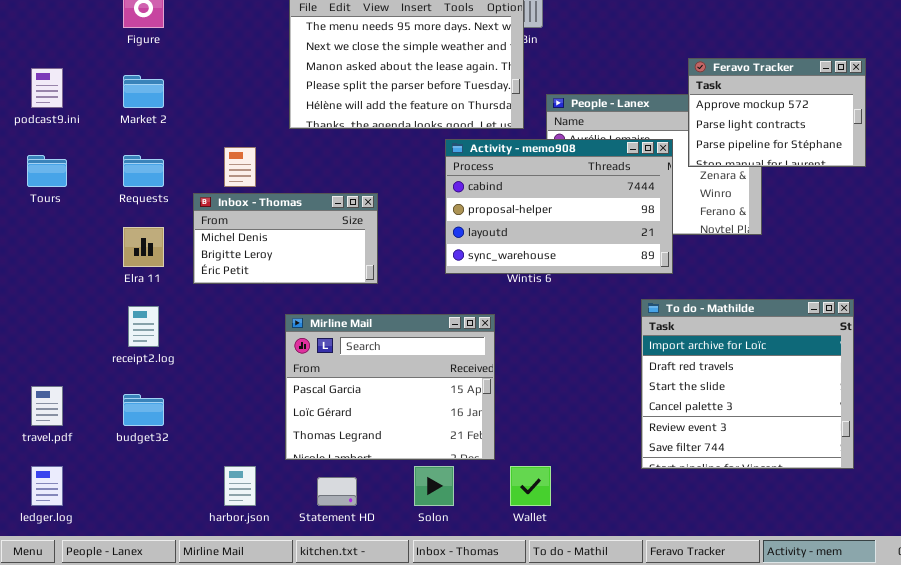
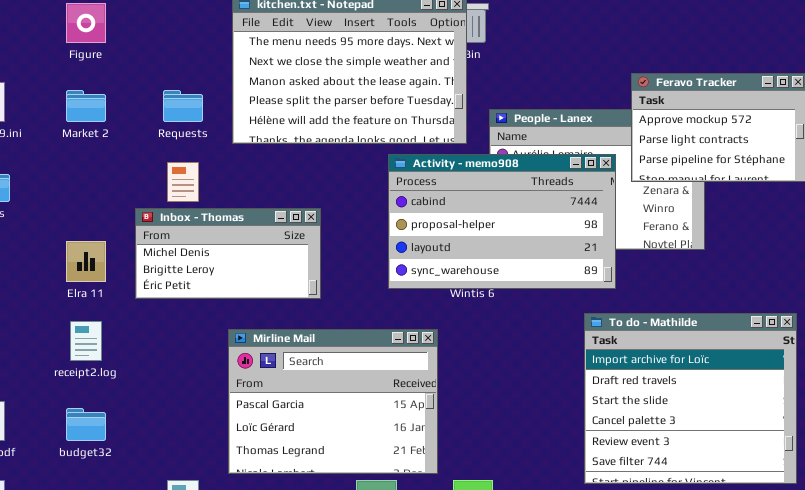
Requests: [123,155,164,187] -> [163,90,203,122], moved

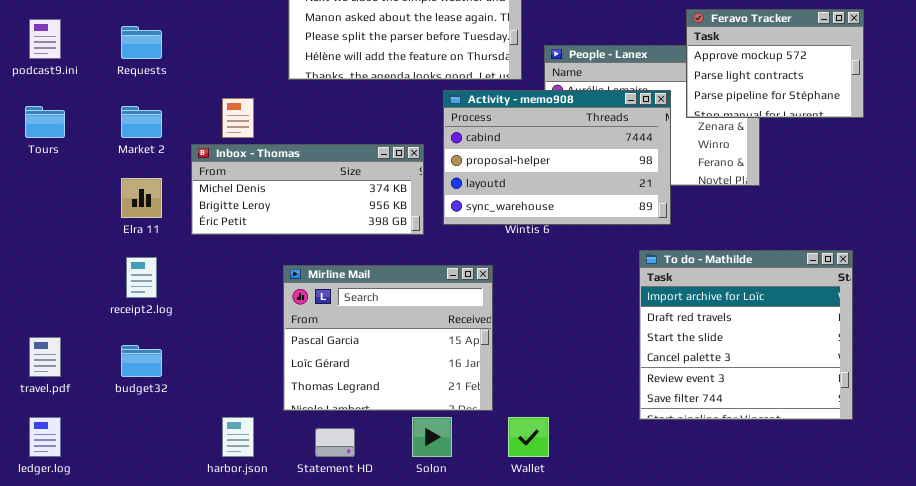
Market 2: [66,90,106,122] -> [121,106,162,138], moved
Requests: [163,90,203,122] -> [121,26,162,59], moved
Inbox - Thomas: [135,208,321,299] -> [191,144,424,235], resized

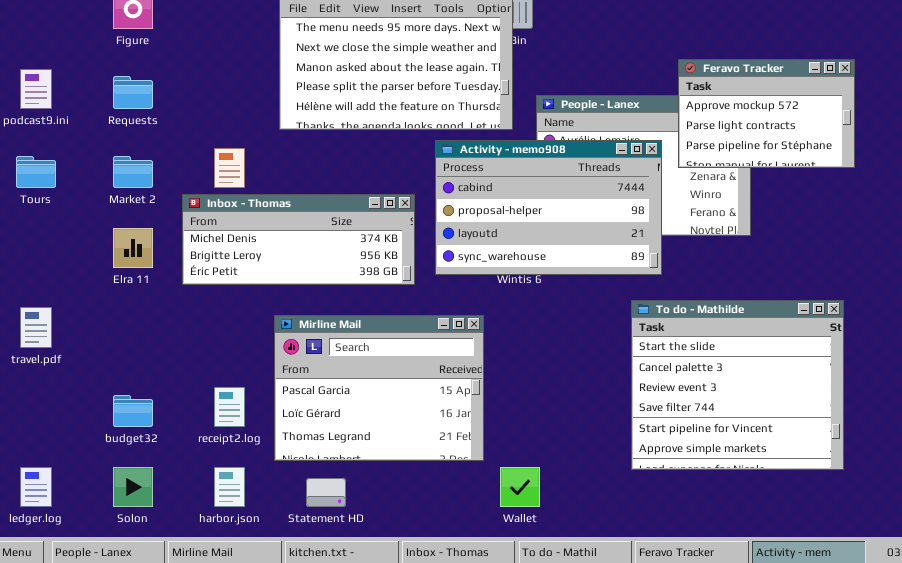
To do - Mathilde: [639,250,853,420] -> [631,300,844,470], scrolled down 2 rows
receipt2.log: [126,257,157,298] -> [214,387,245,427], moved
travel.pdf: [29,337,61,377] -> [20,307,52,348], moved
Solon: [412,417,452,457] -> [113,467,153,507], moved

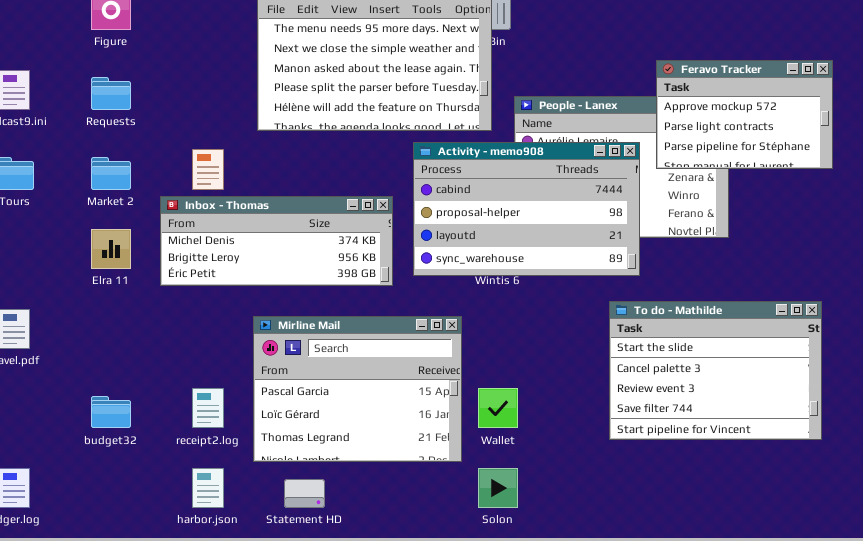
To do - Mathilde: [631,300,844,470] -> [609,301,822,440], resized
Solon: [113,467,153,507] -> [478,468,518,508], moved
Wallet: [500,467,540,507] -> [478,388,518,428], moved

